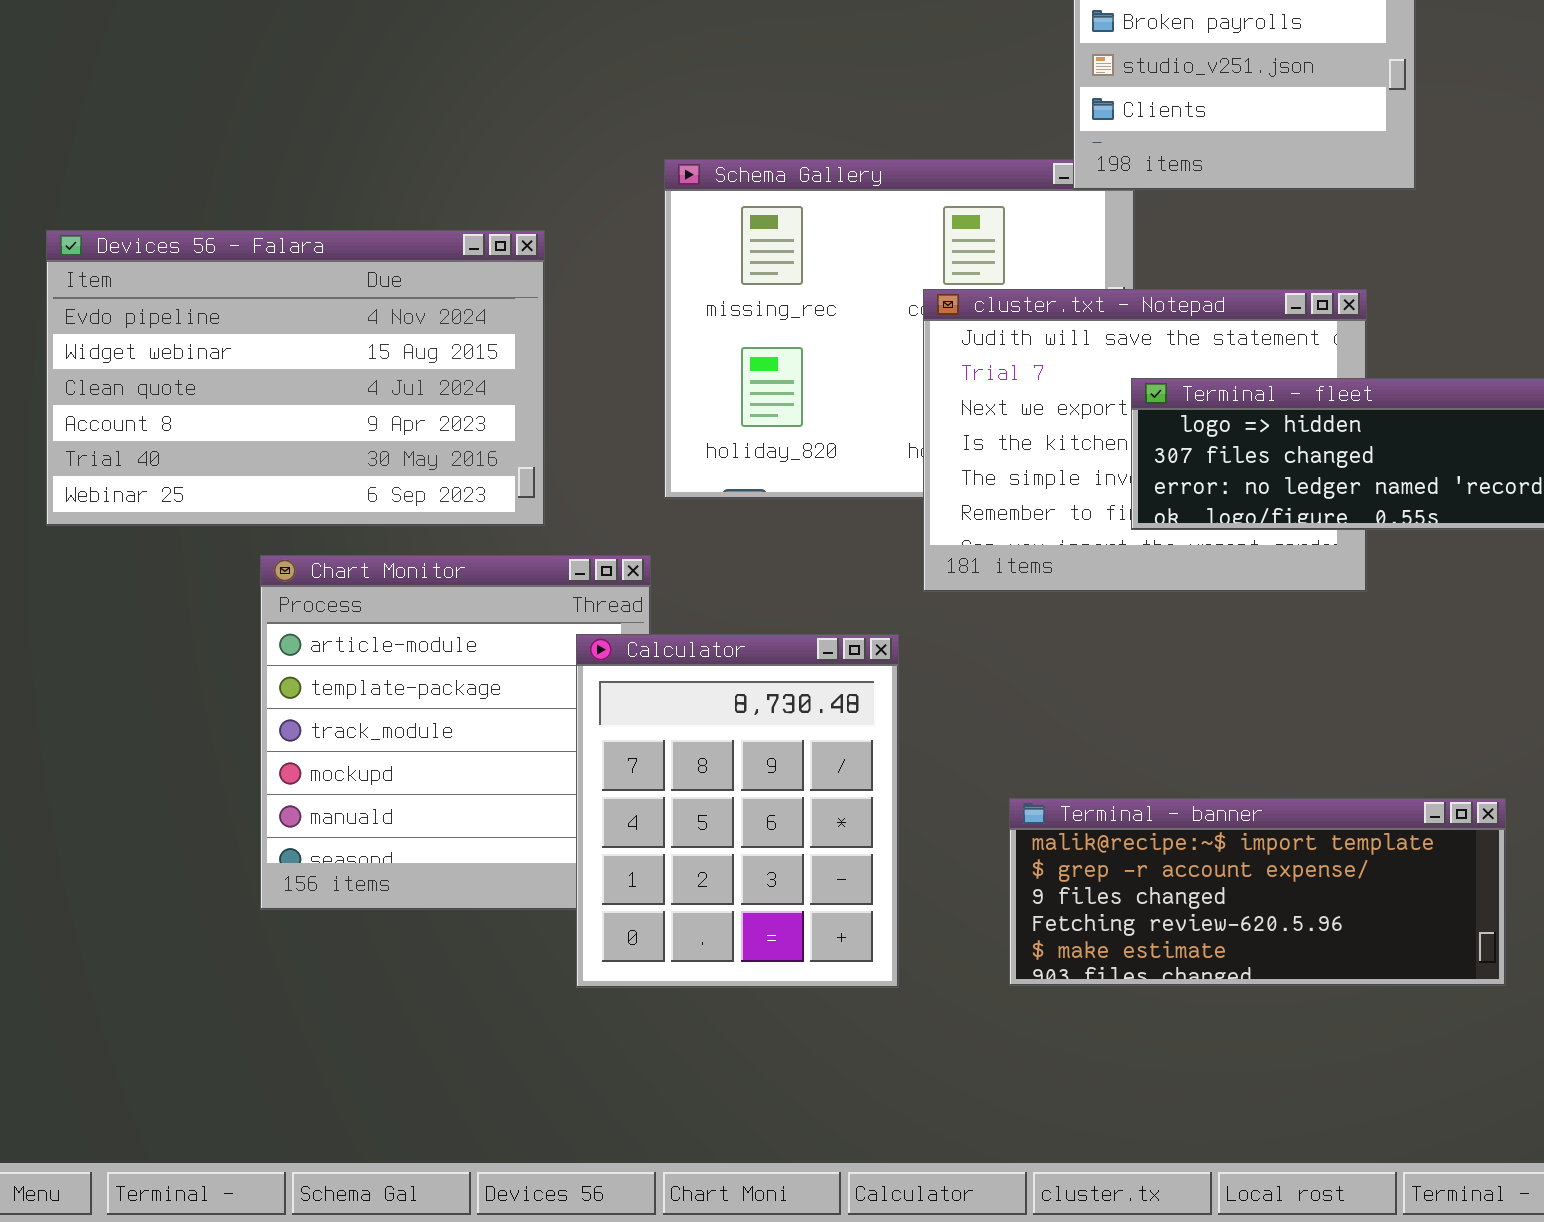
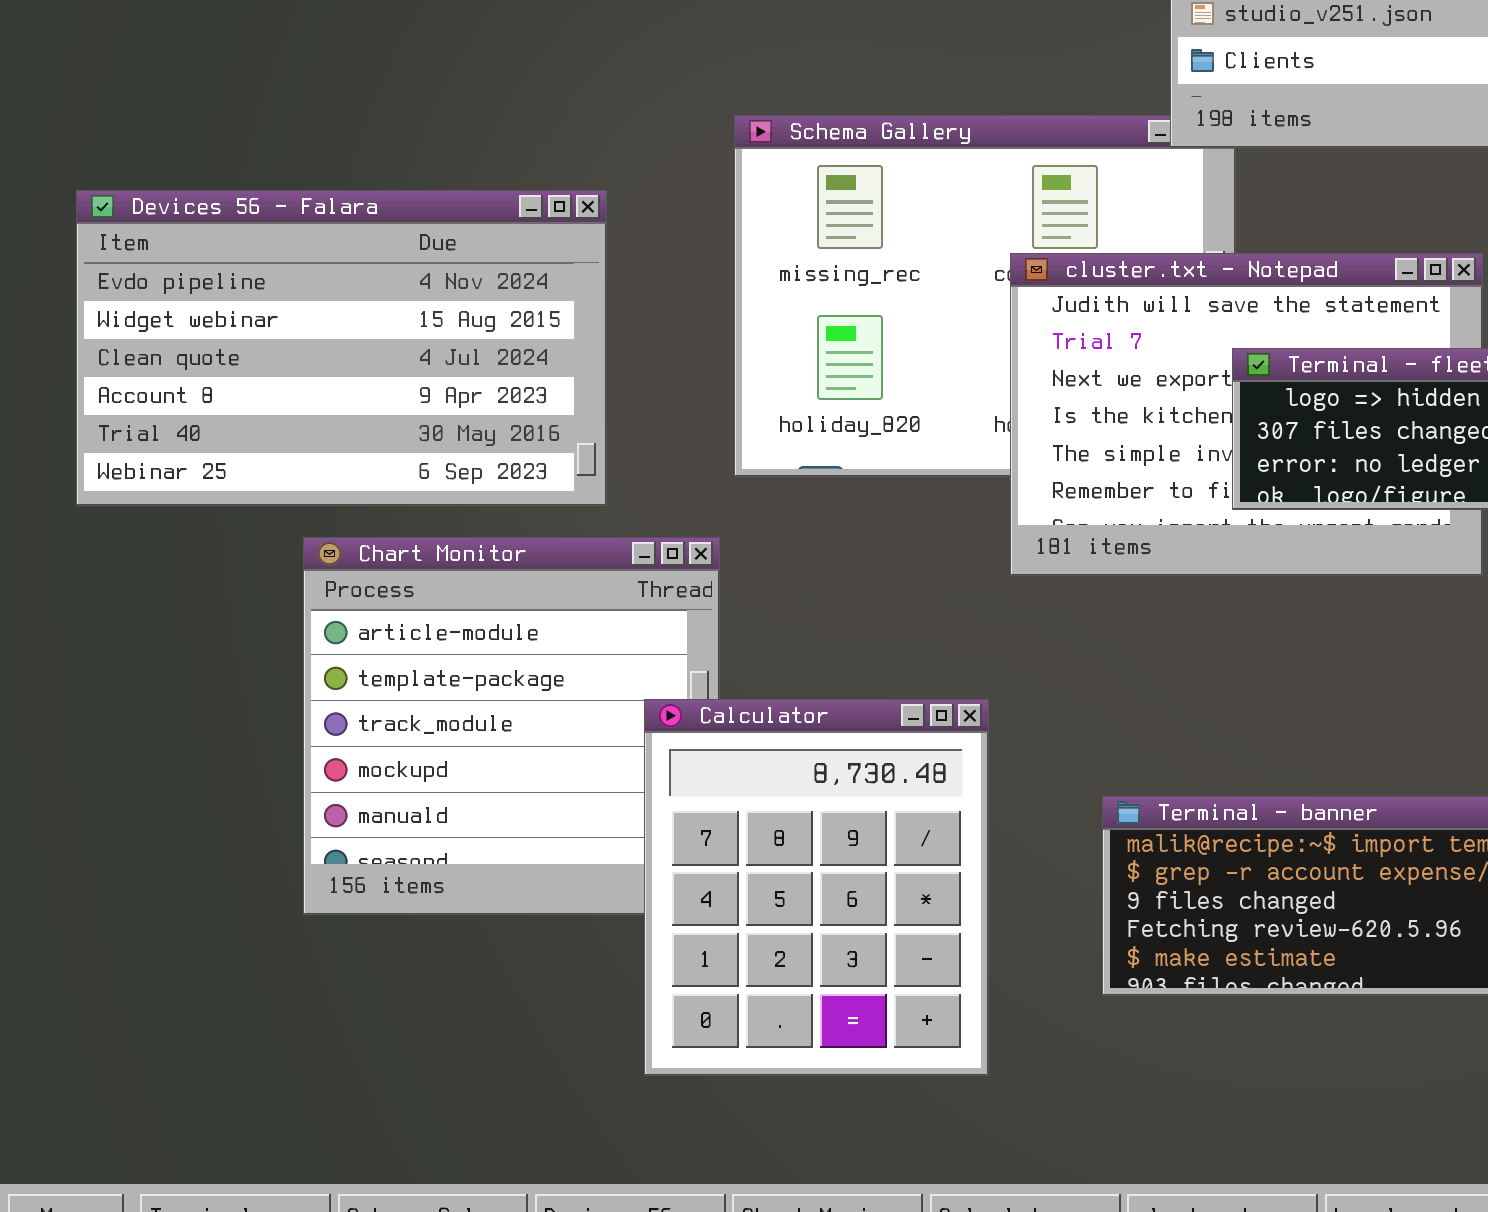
Calculator: [576,634,899,988] -> [644,699,989,1076], moved

